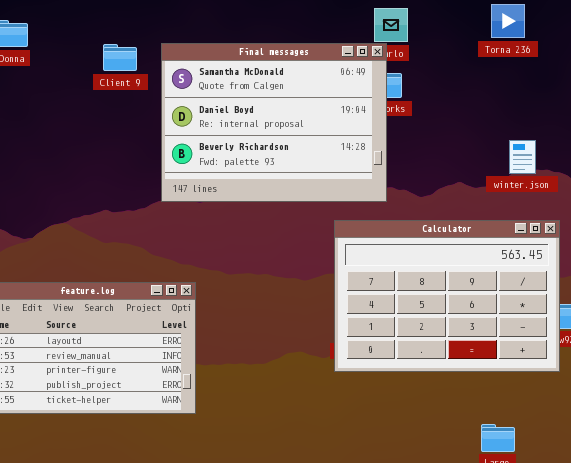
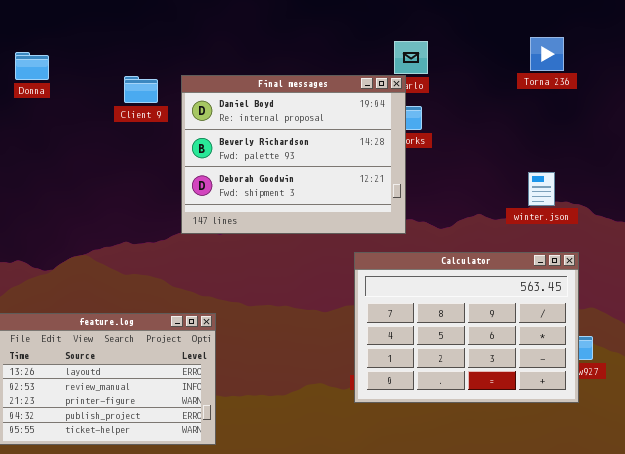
Torna 236: [491,4,525,38] -> [530,37,564,71], moved
Final messages: [161,43,387,202] -> [181,75,406,234], scrolled down 1 row

